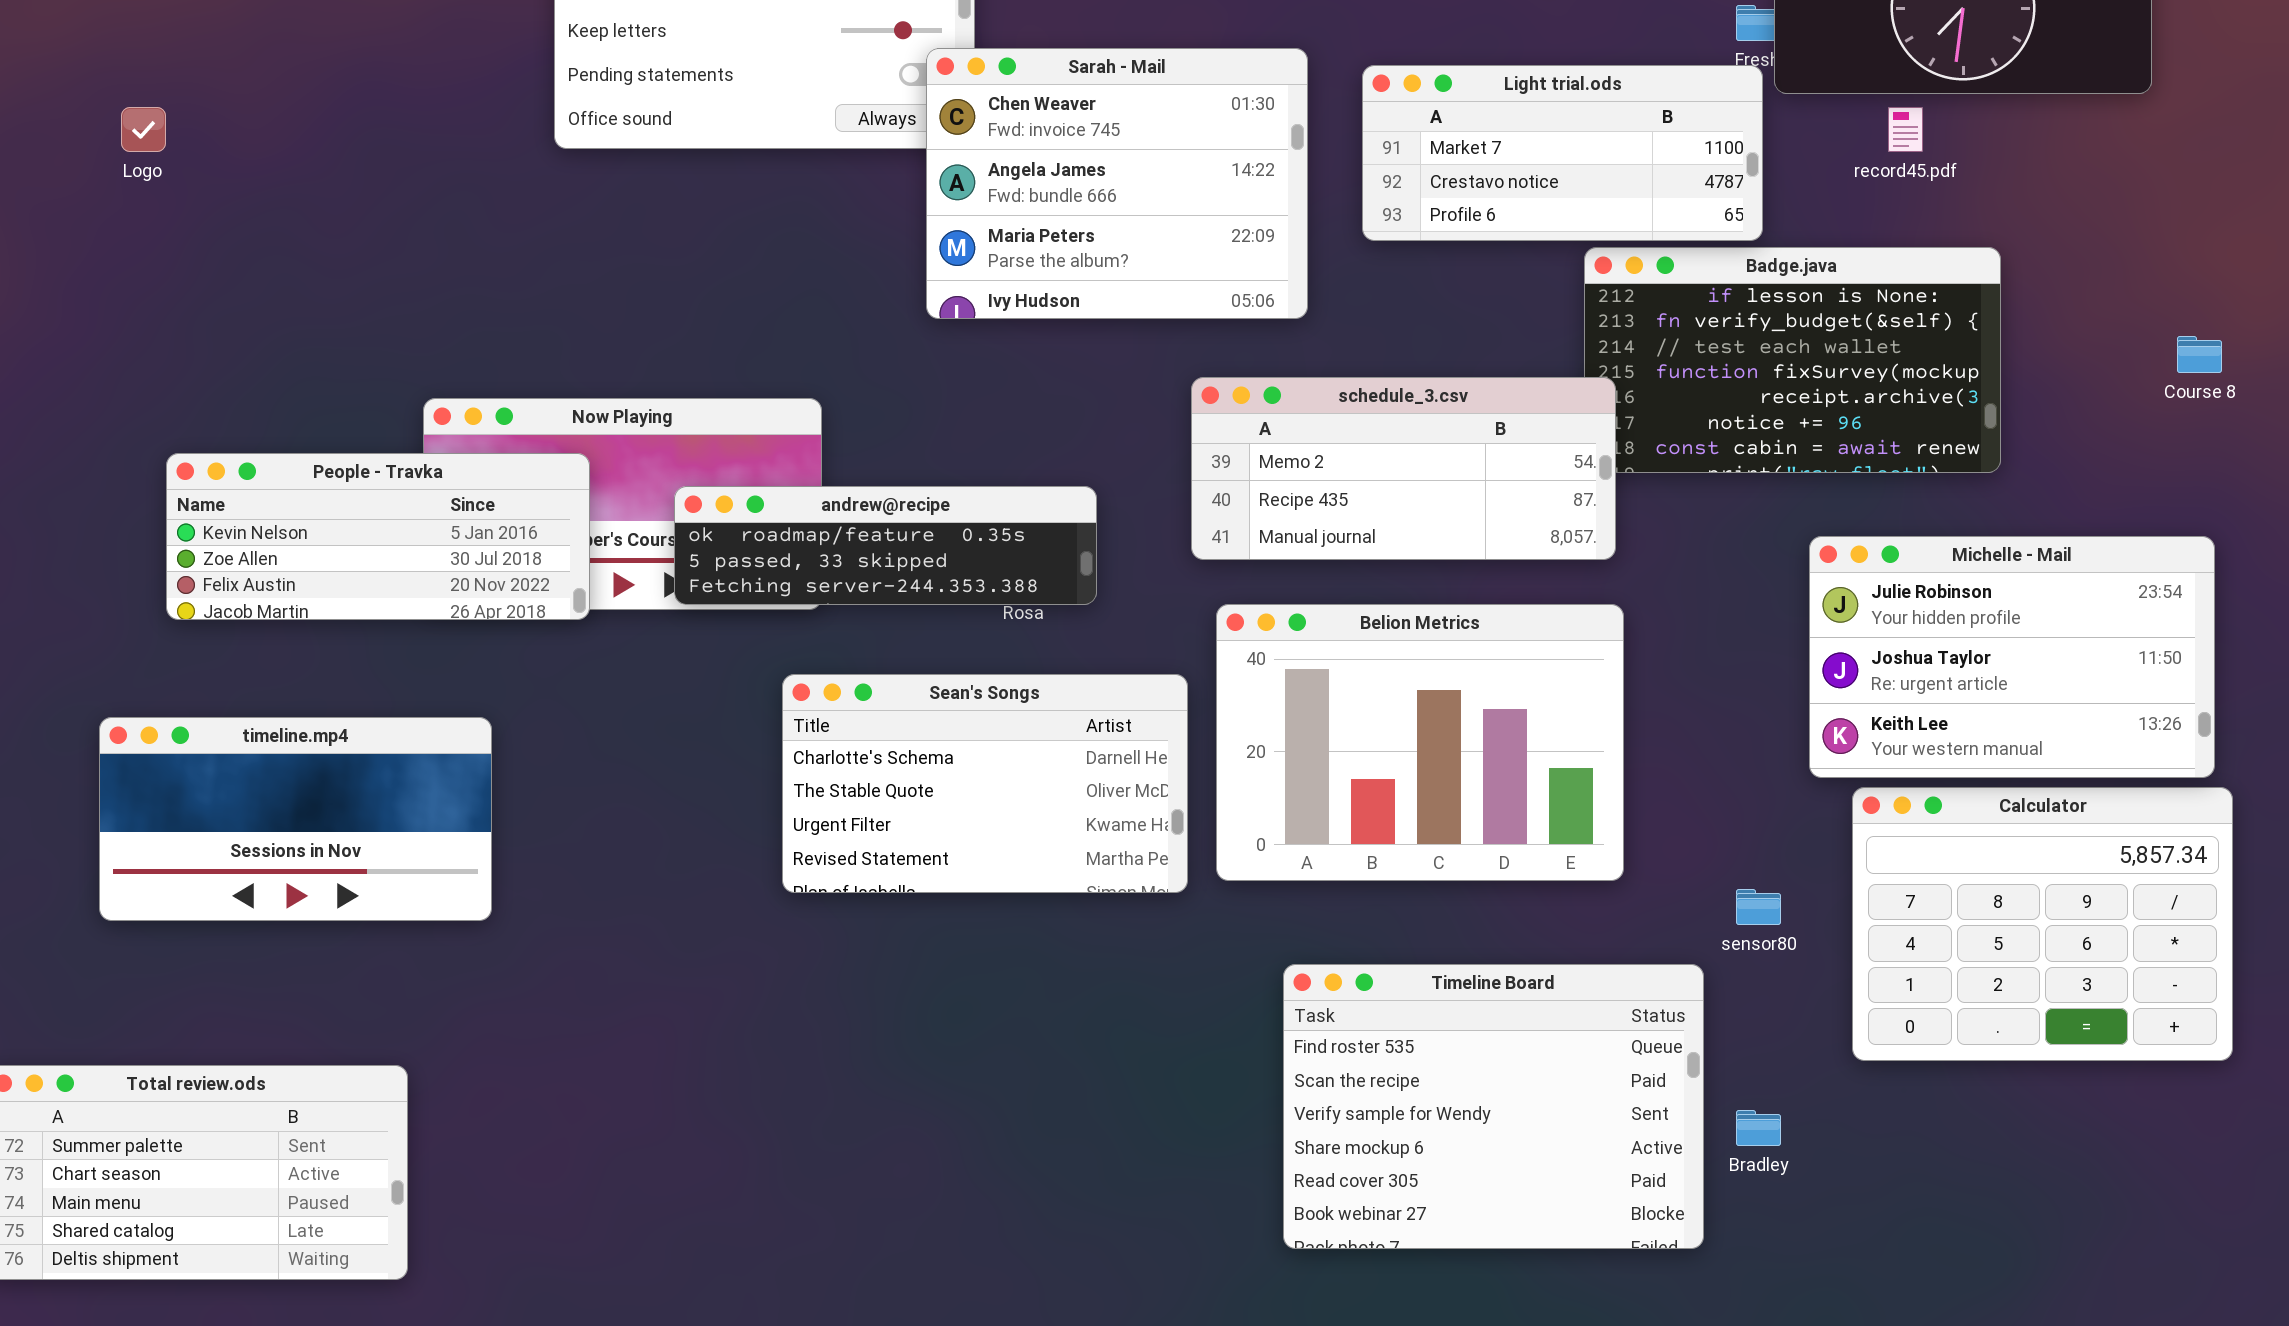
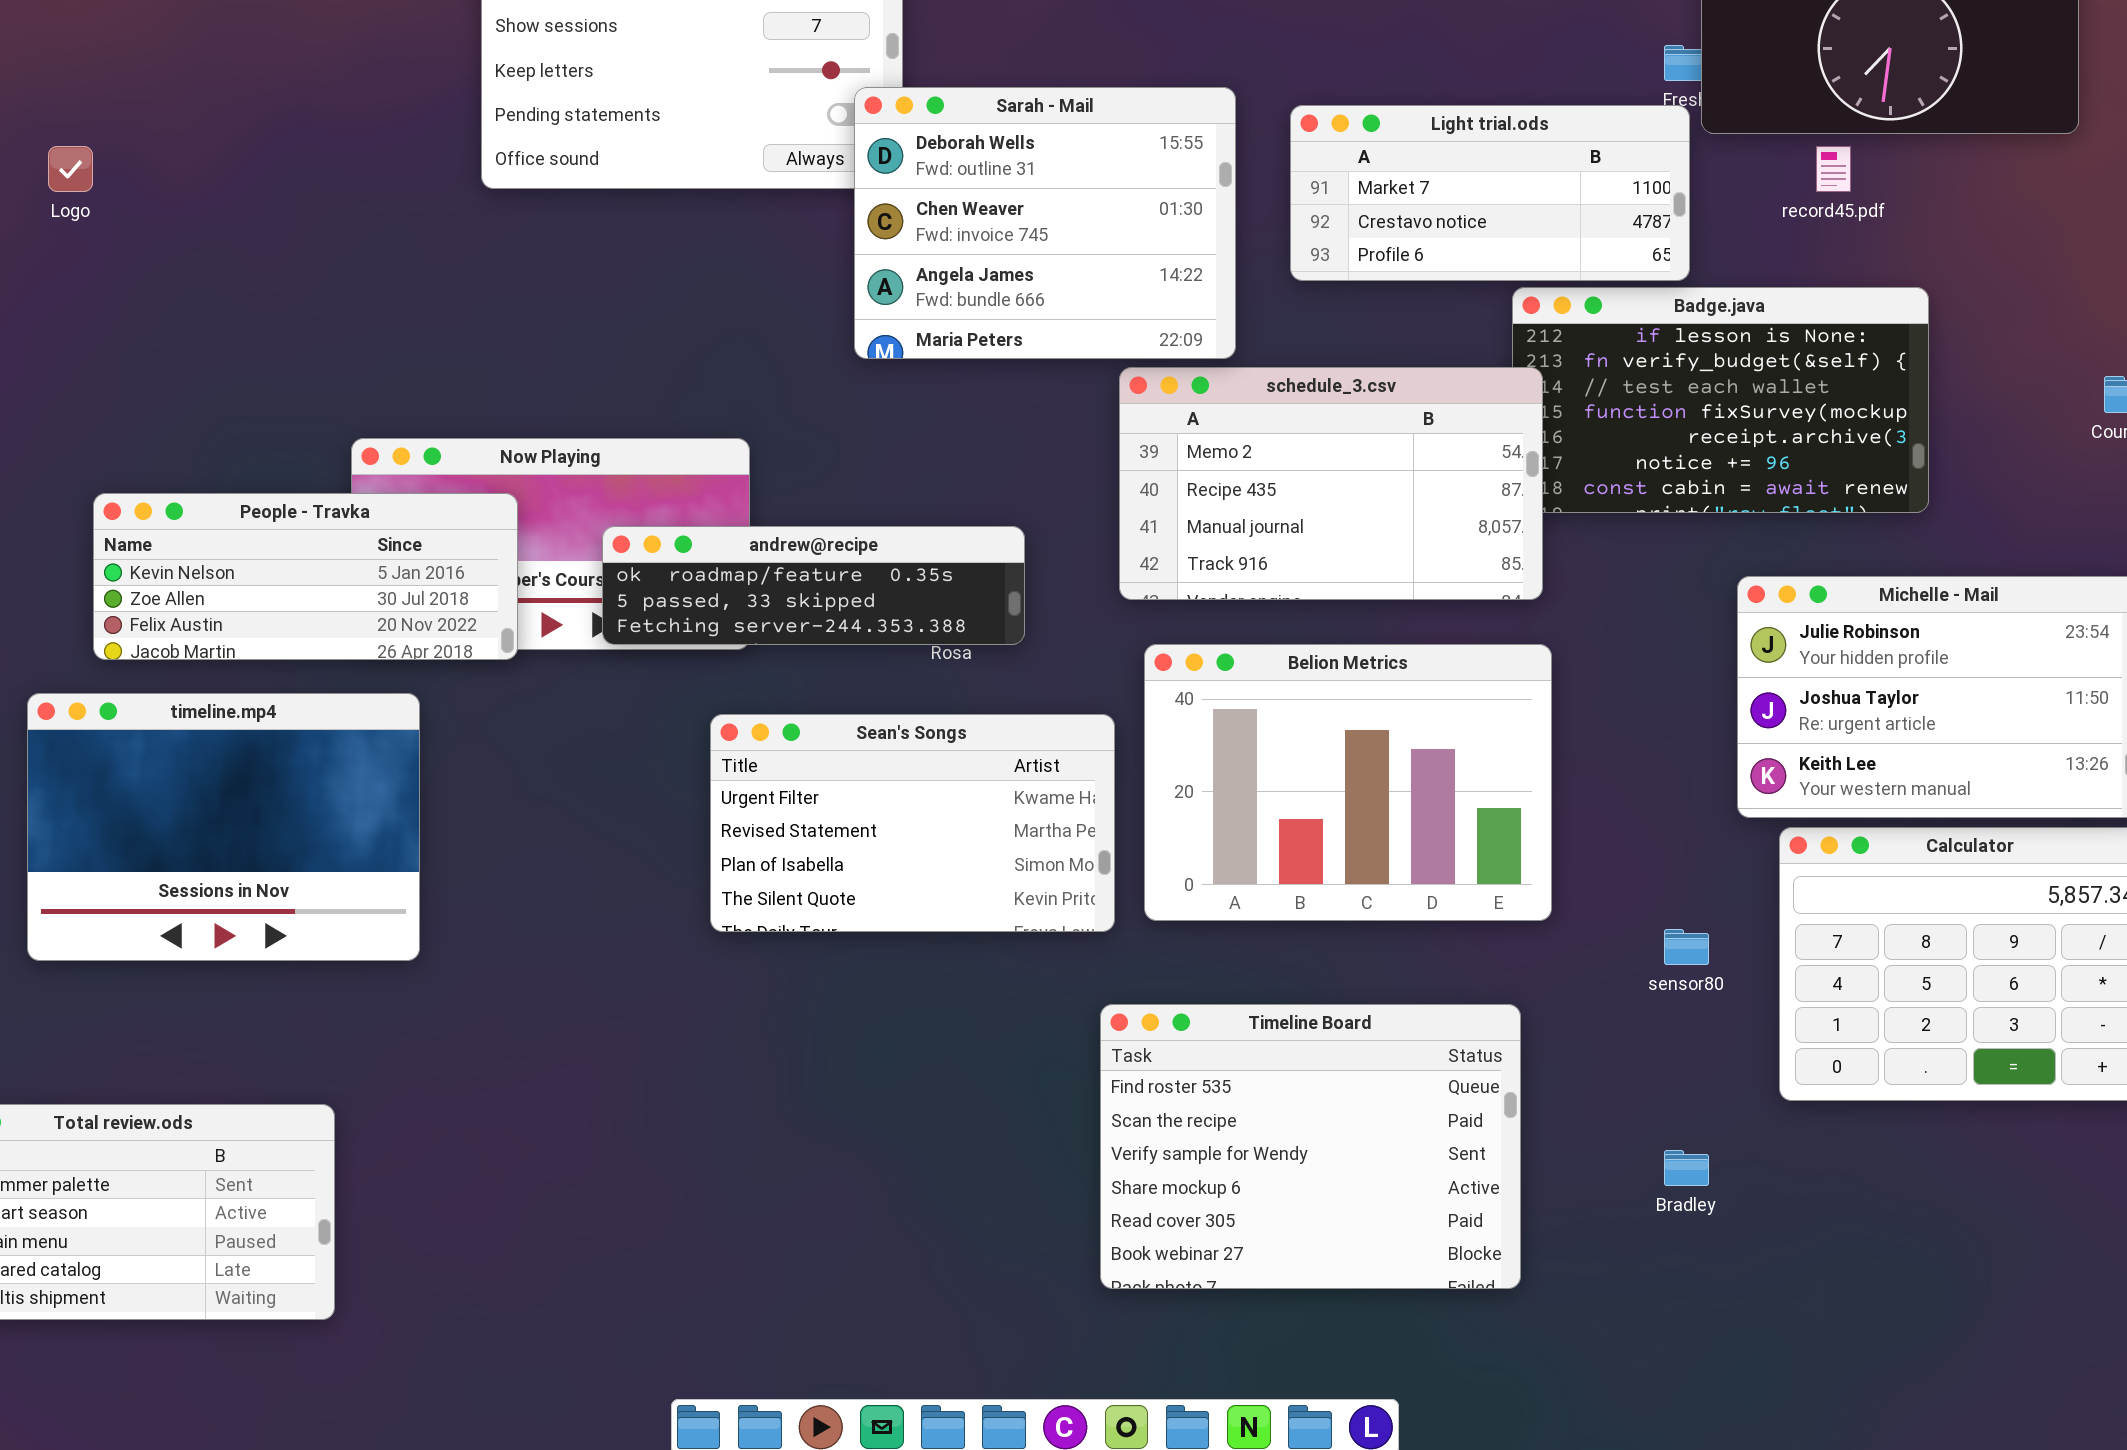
Sarah - Mail: [926,48,1308,319] -> [854,87,1236,359], scrolled up 1 row
schedule_3.csv: [1191,377,1616,560] -> [1119,367,1543,600], resized
Sean's Songs: [782,674,1188,893] -> [710,714,1115,932], scrolled down 2 rows
timeline.mp4: [99,717,492,921] -> [27,693,420,961], resized
Timeline Board: [1283,964,1704,1249] -> [1100,1004,1521,1289], moved

